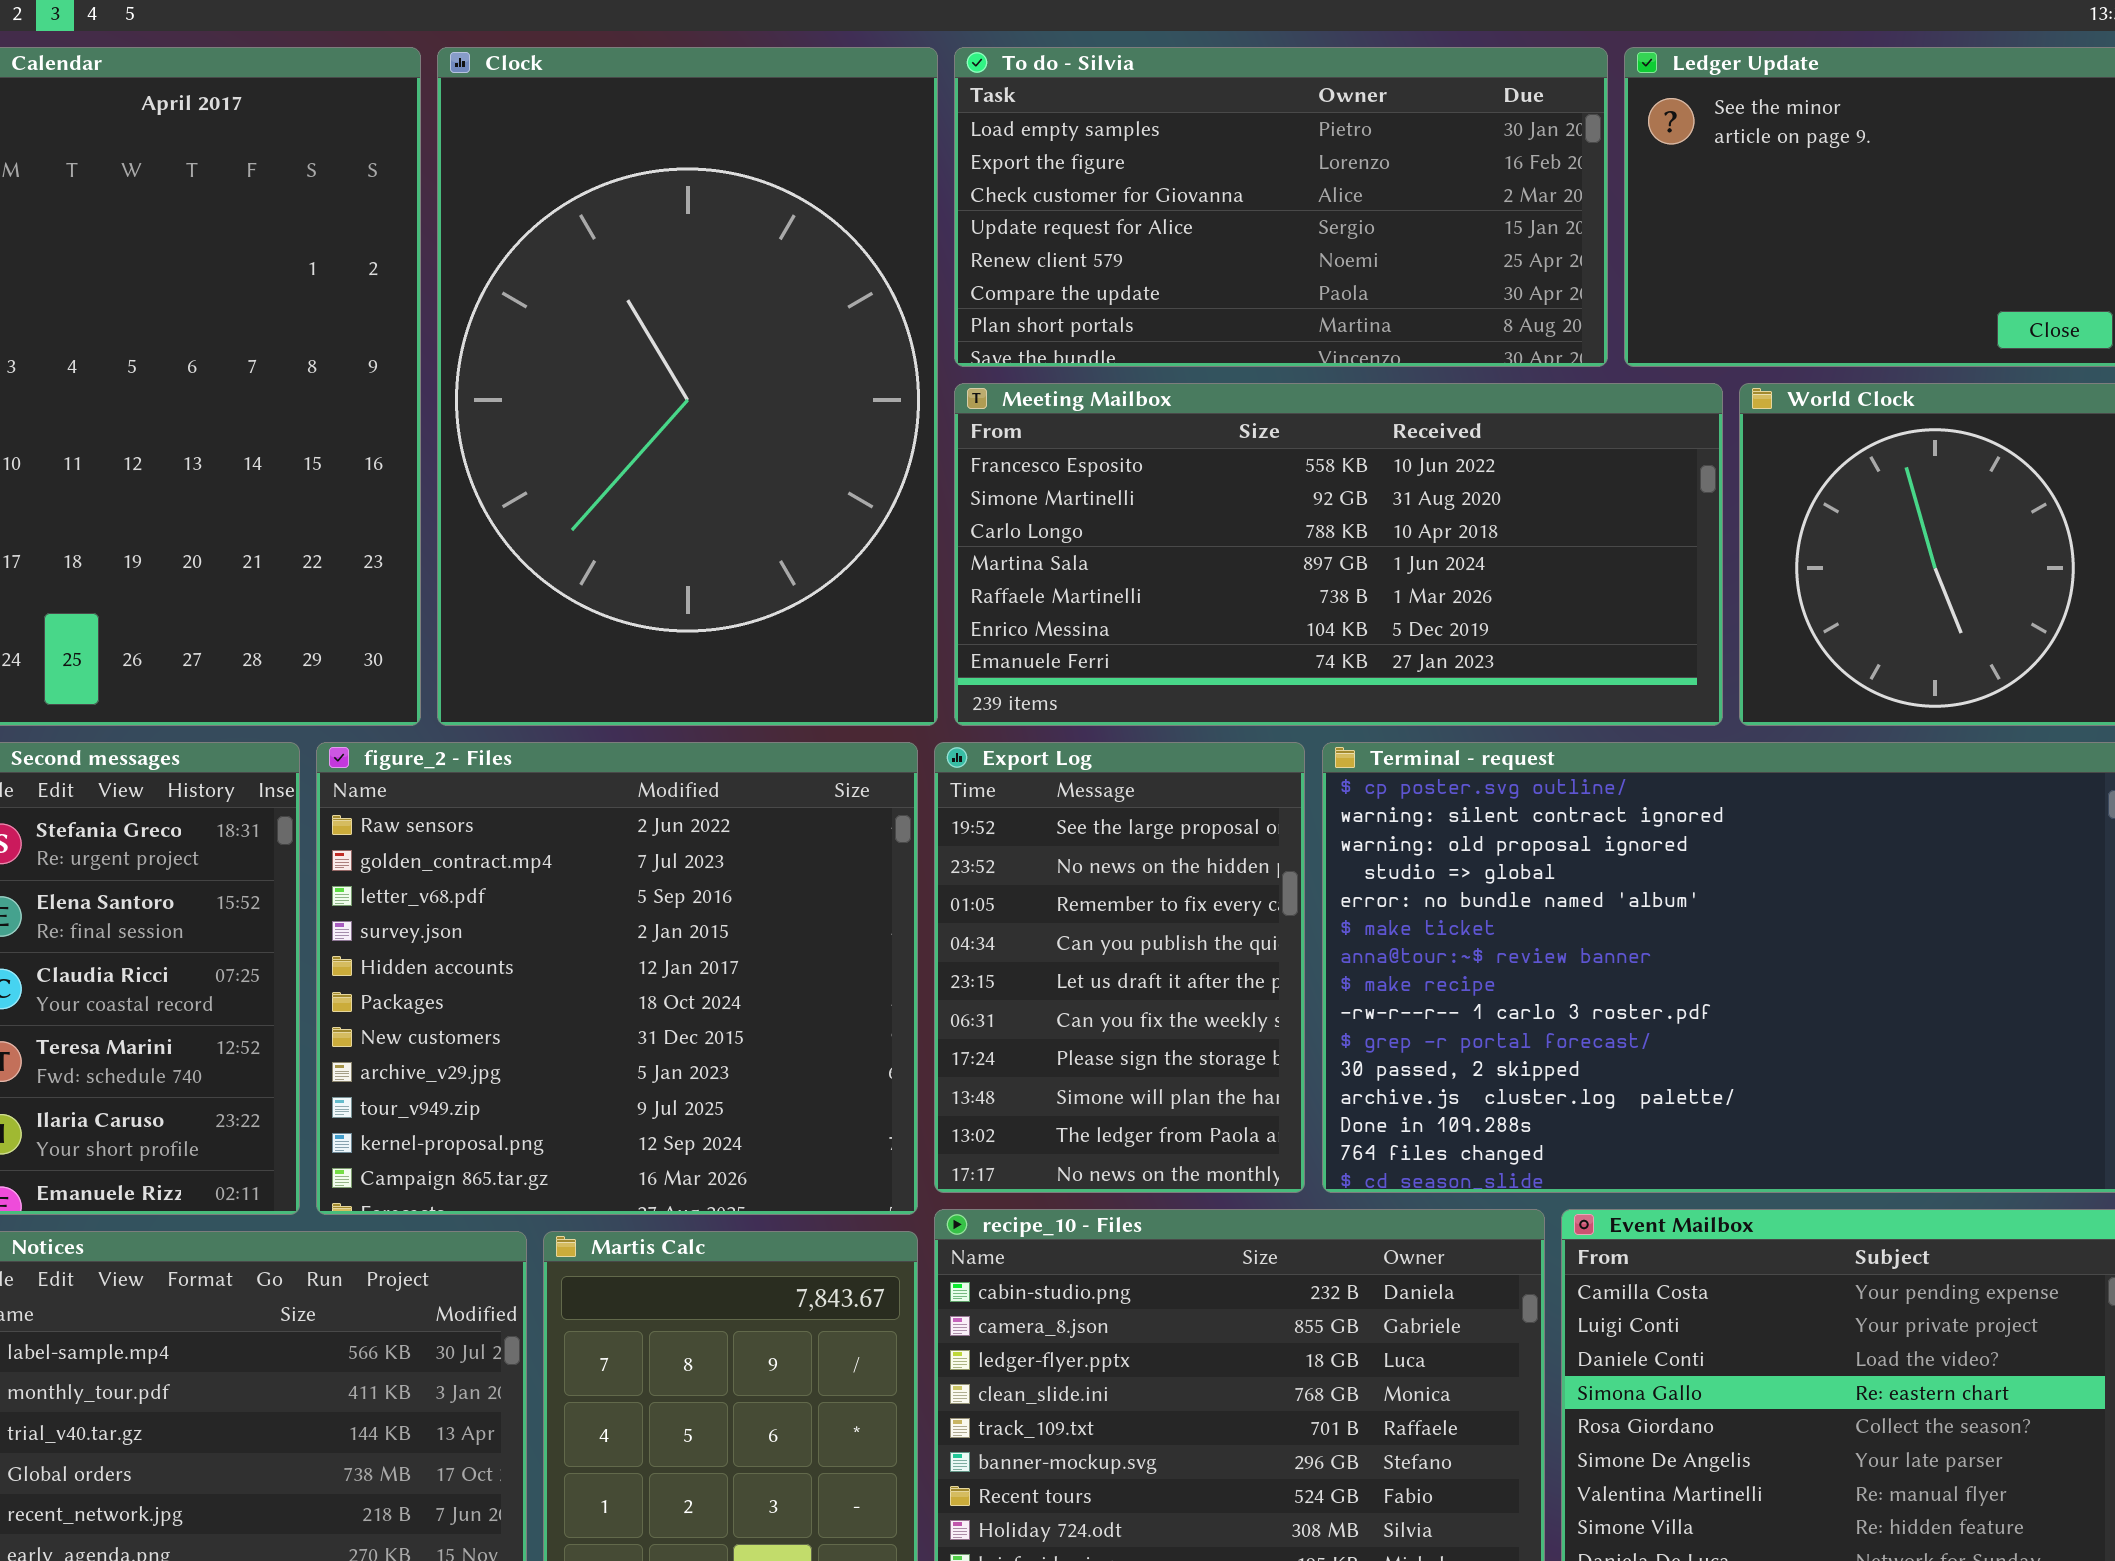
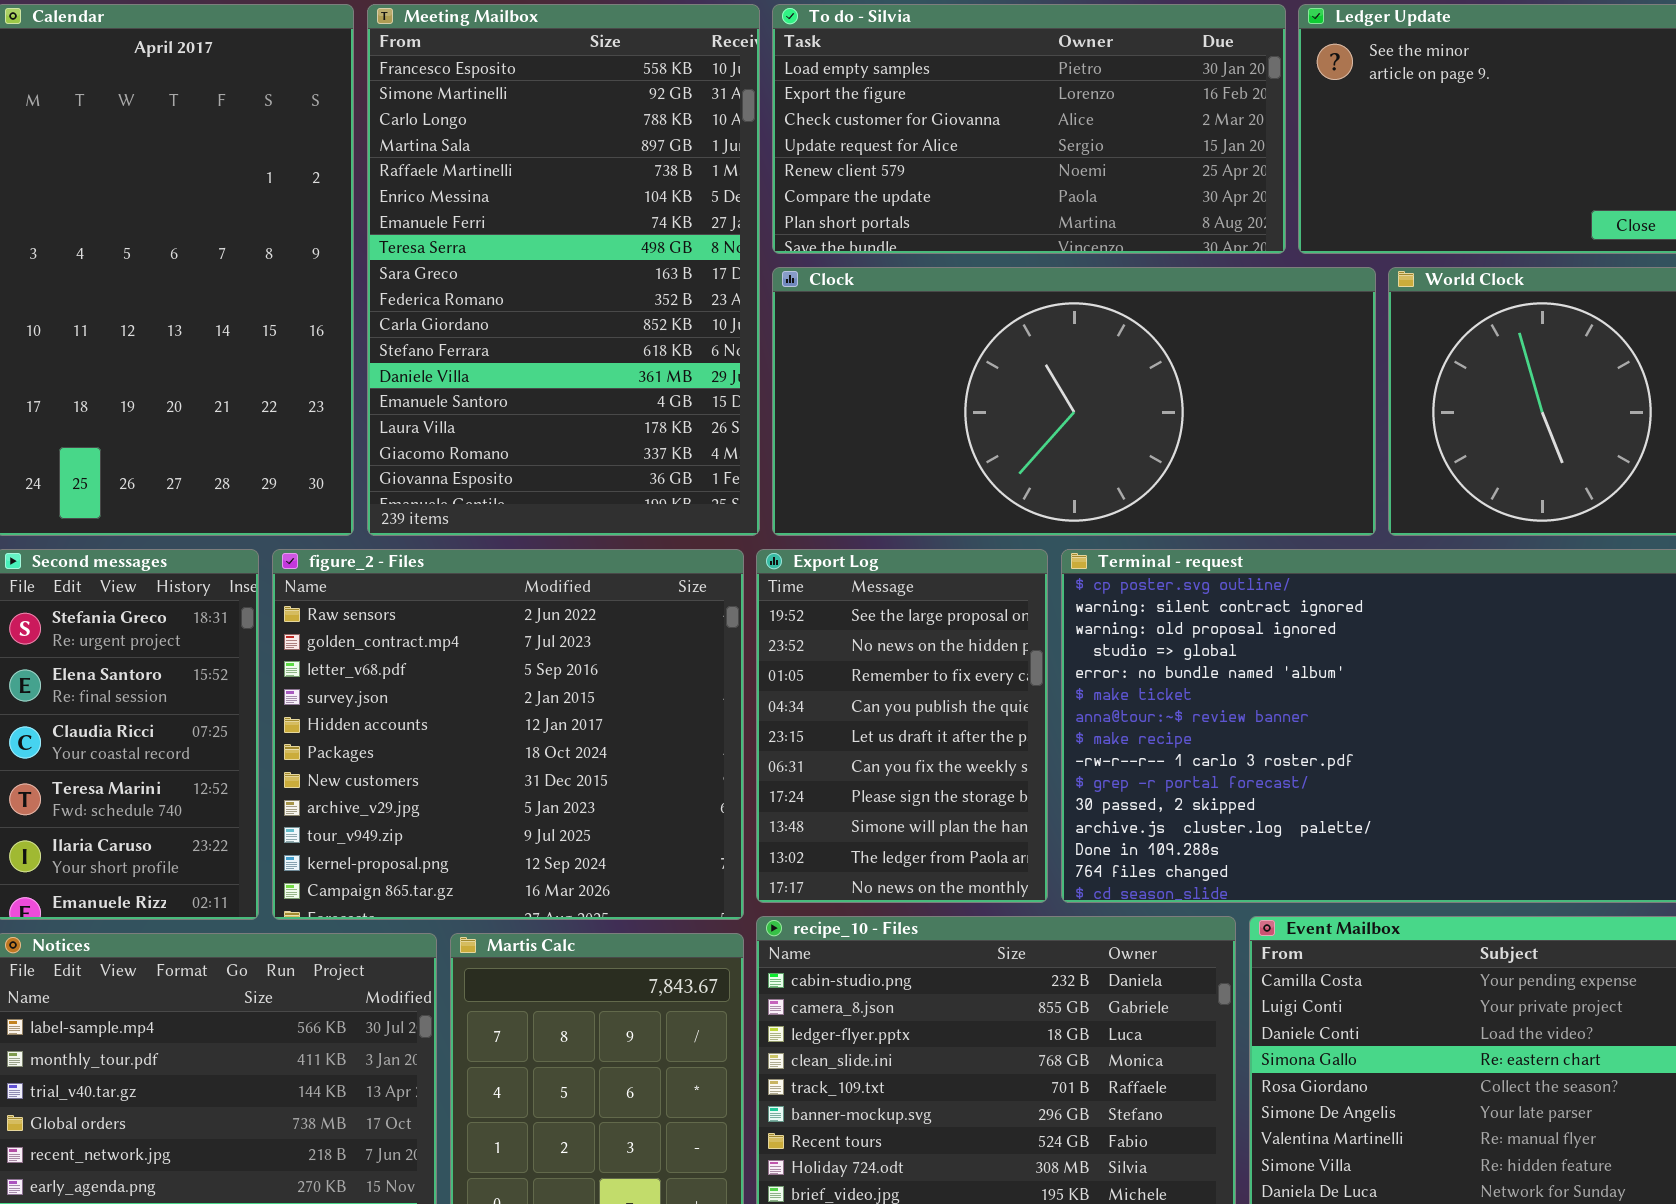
Clock: [437,47,938,726] -> [772,267,1376,536], moved, resized
Meeting Mailbox: [954,383,1723,726] -> [367,4,760,536], moved, resized

